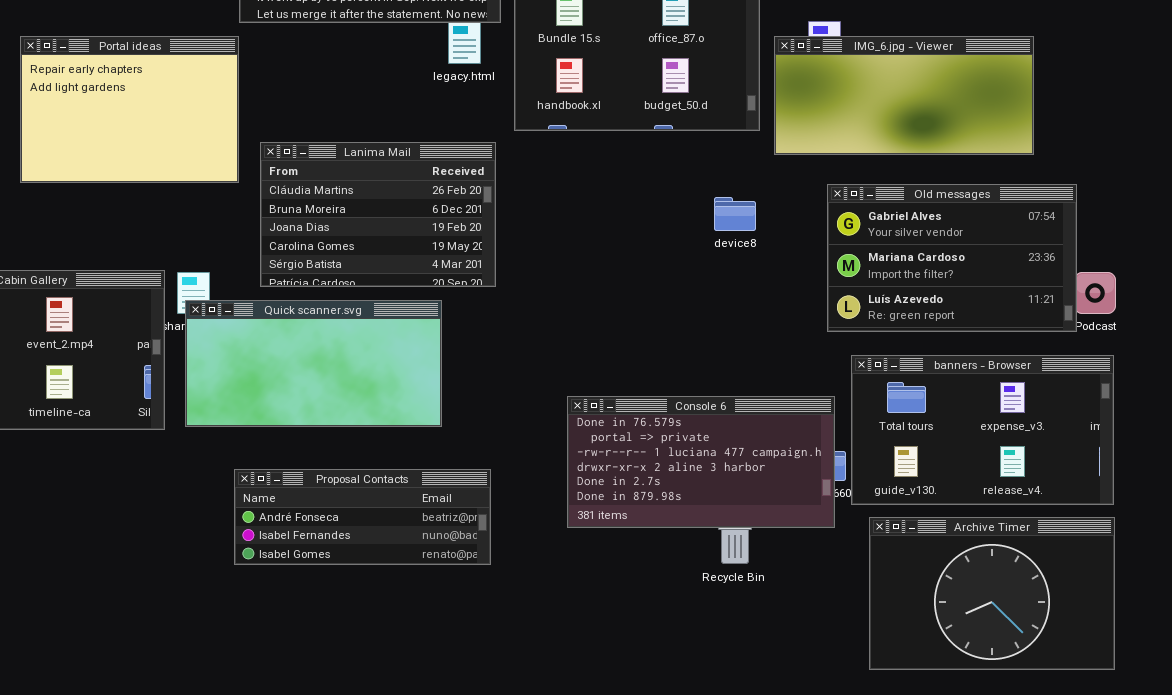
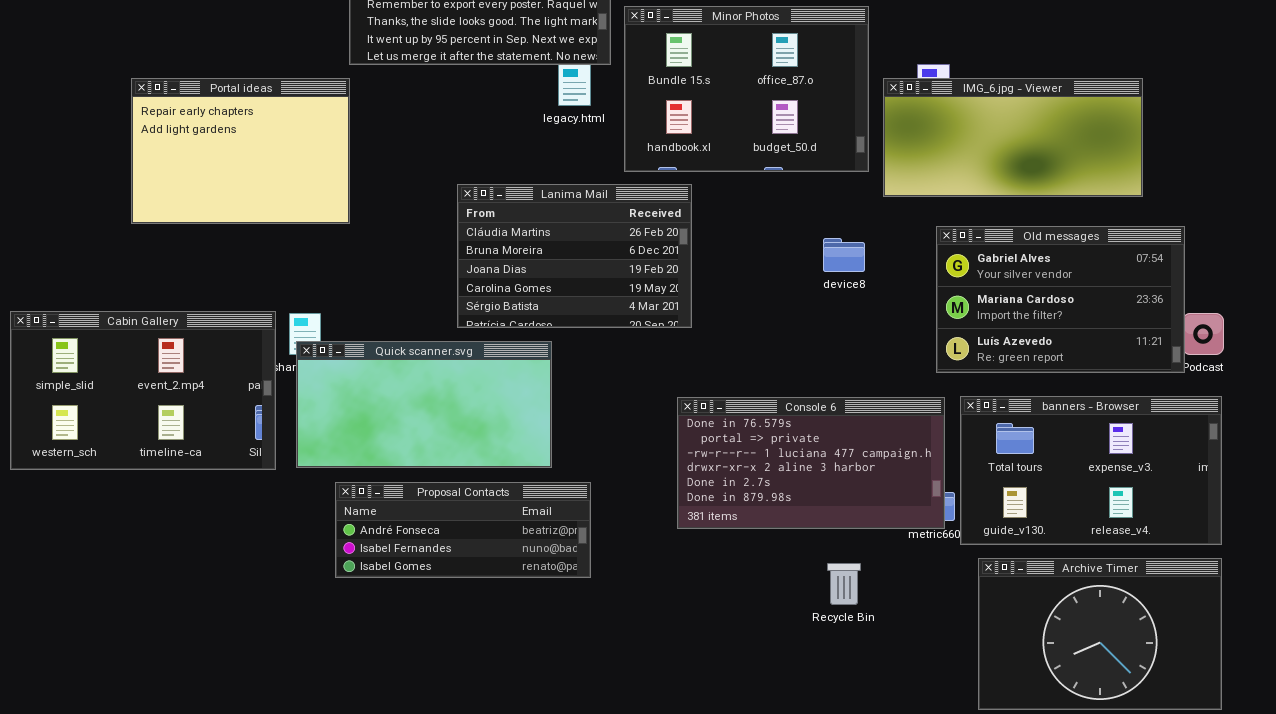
Lanima Mail: [260,142,496,287] -> [457,184,692,328], moved
Console 6: [567,396,835,528] -> [677,397,945,529], moved
Proposal Contacts: [234,469,491,565] -> [335,482,591,578], moved

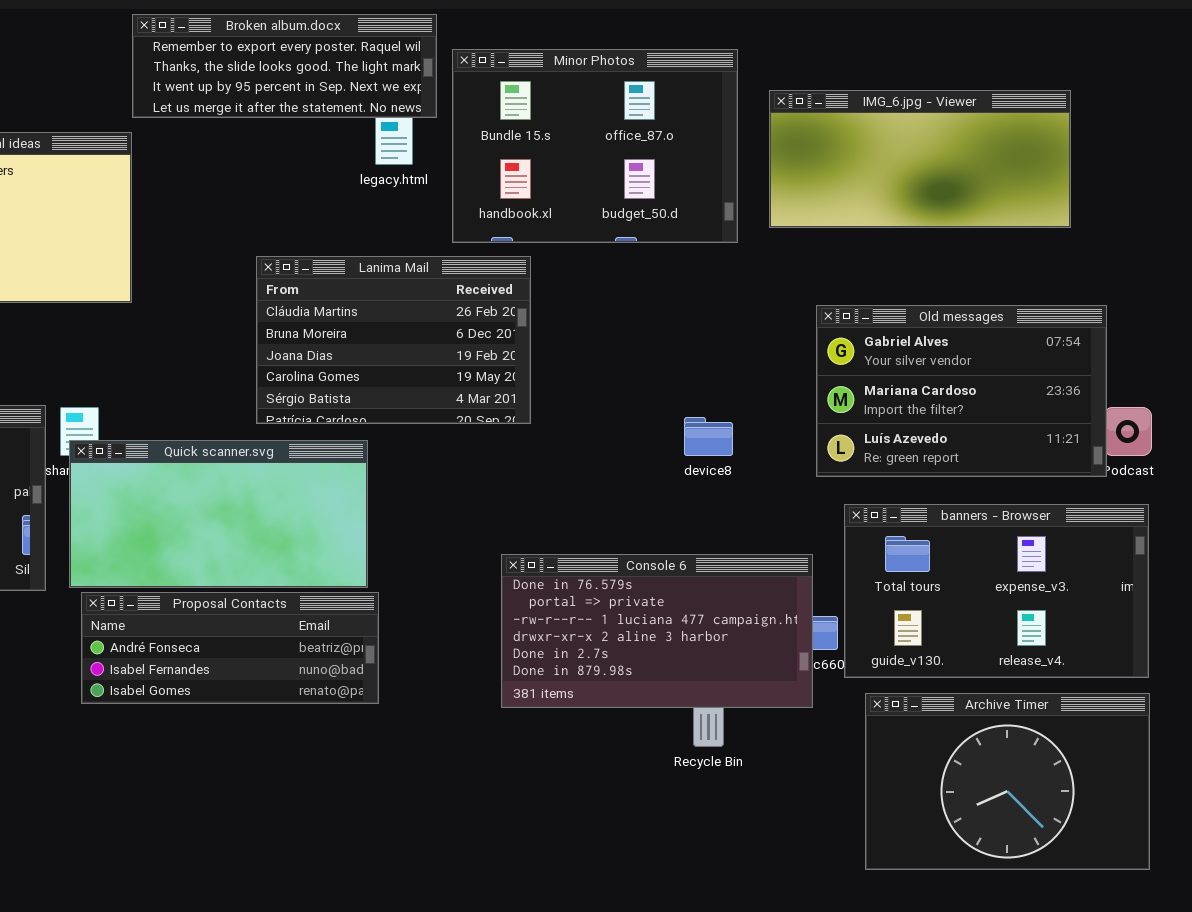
IMG_6.jpg - Viewer: [883,78,1143,197] -> [769,90,1071,228], moved
device8: [823,238,865,272] -> [684,417,733,456], moved
Console 6: [677,397,945,529] -> [501,554,813,708], moved
Proposal Contacts: [335,482,591,578] -> [81,592,379,704], moved

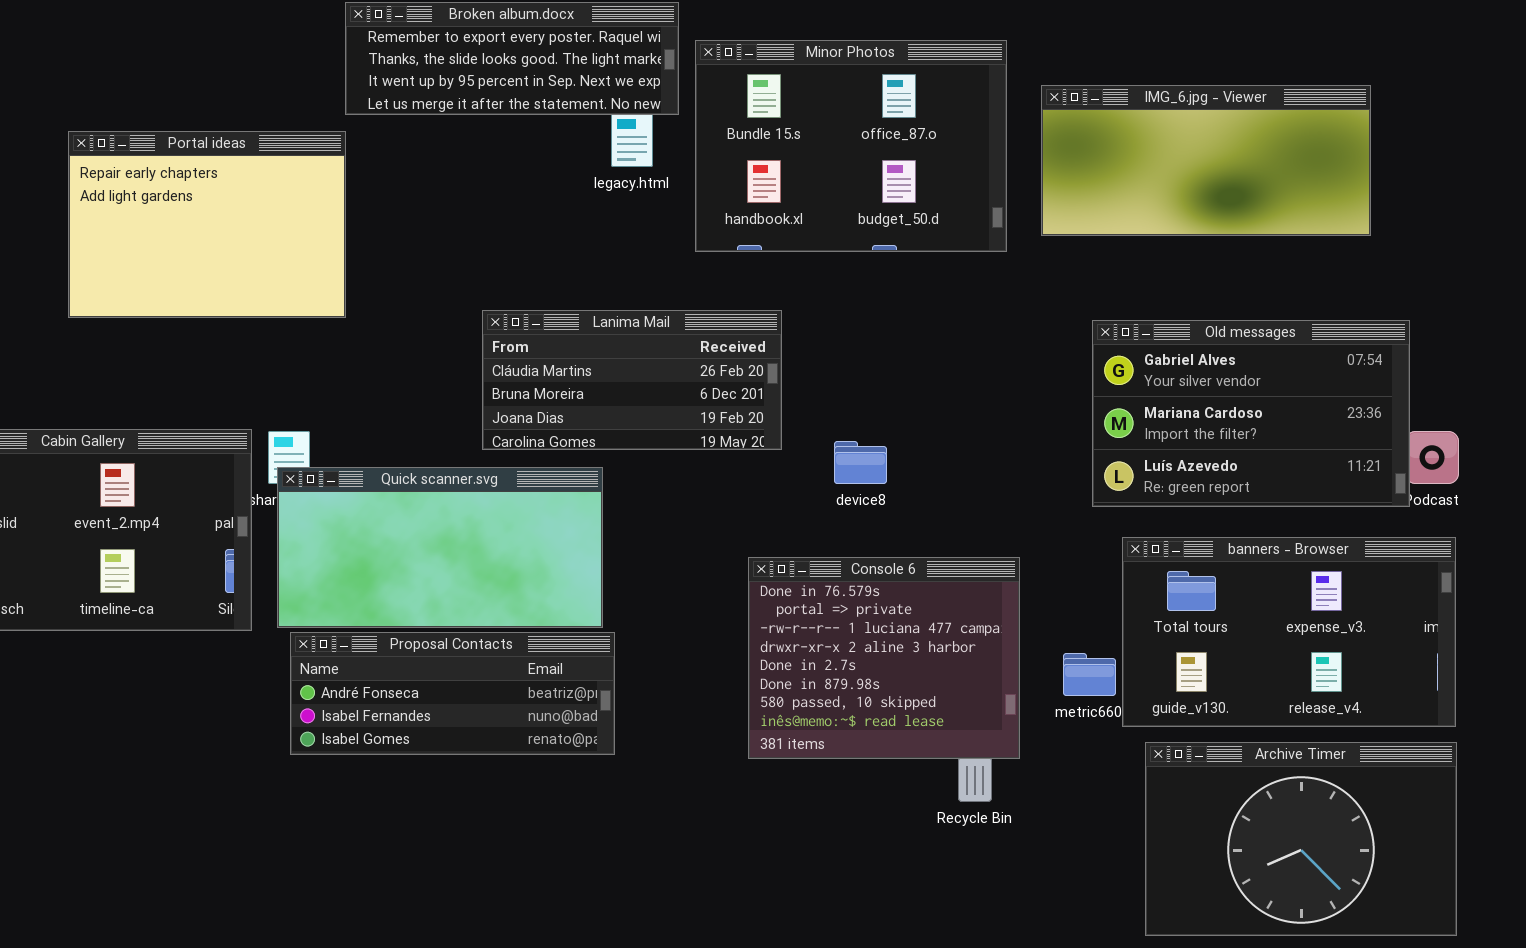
Lanima Mail: [256,256,531,424] -> [482,310,782,450], resized
device8: [684,417,733,456] -> [834,441,887,484], moved
Console 6: [501,554,813,708] -> [748,557,1020,759], resized

